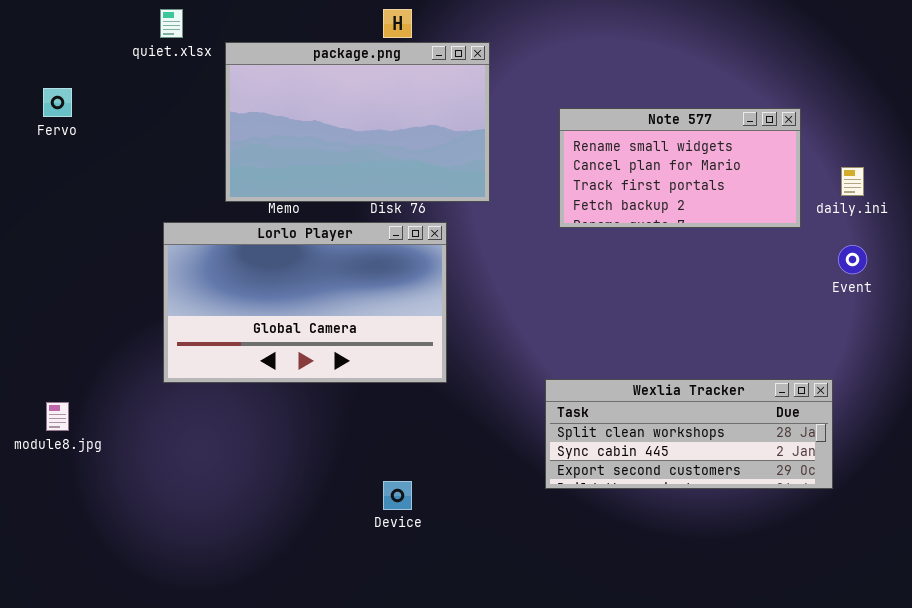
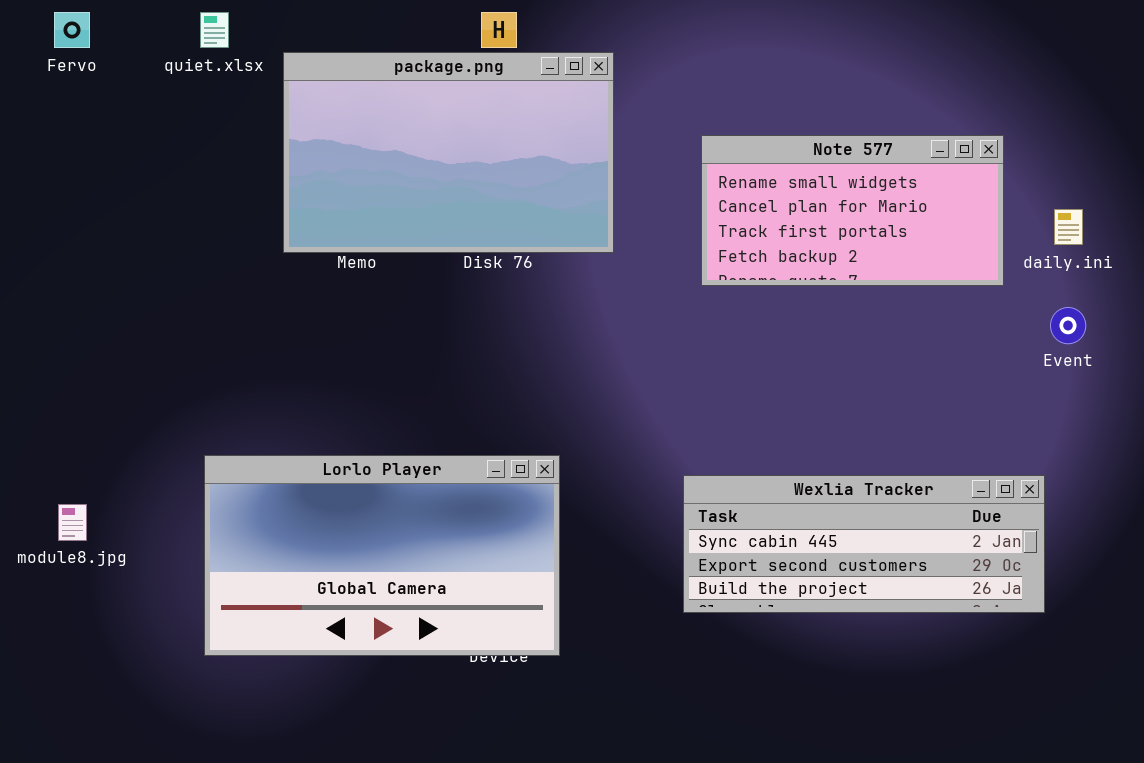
Fervo: [43,88,72,117] -> [54,12,90,48], moved
Lorlo Player: [163,222,447,383] -> [204,455,560,656], moved
Wexlia Tracker: [545,379,833,489] -> [683,475,1045,613], scrolled down 1 row

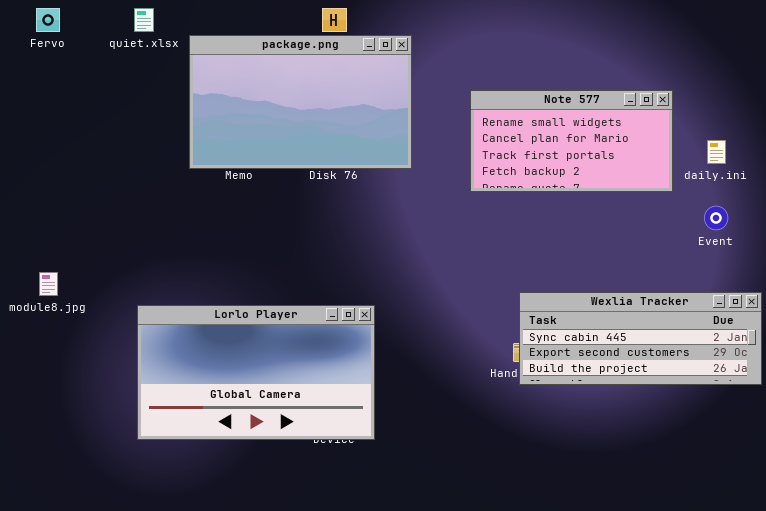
Wexlia Tracker: [683,475,1045,613] -> [519,292,762,385], moved
module8.jpg: [58,504,87,541] -> [39,272,58,296], moved

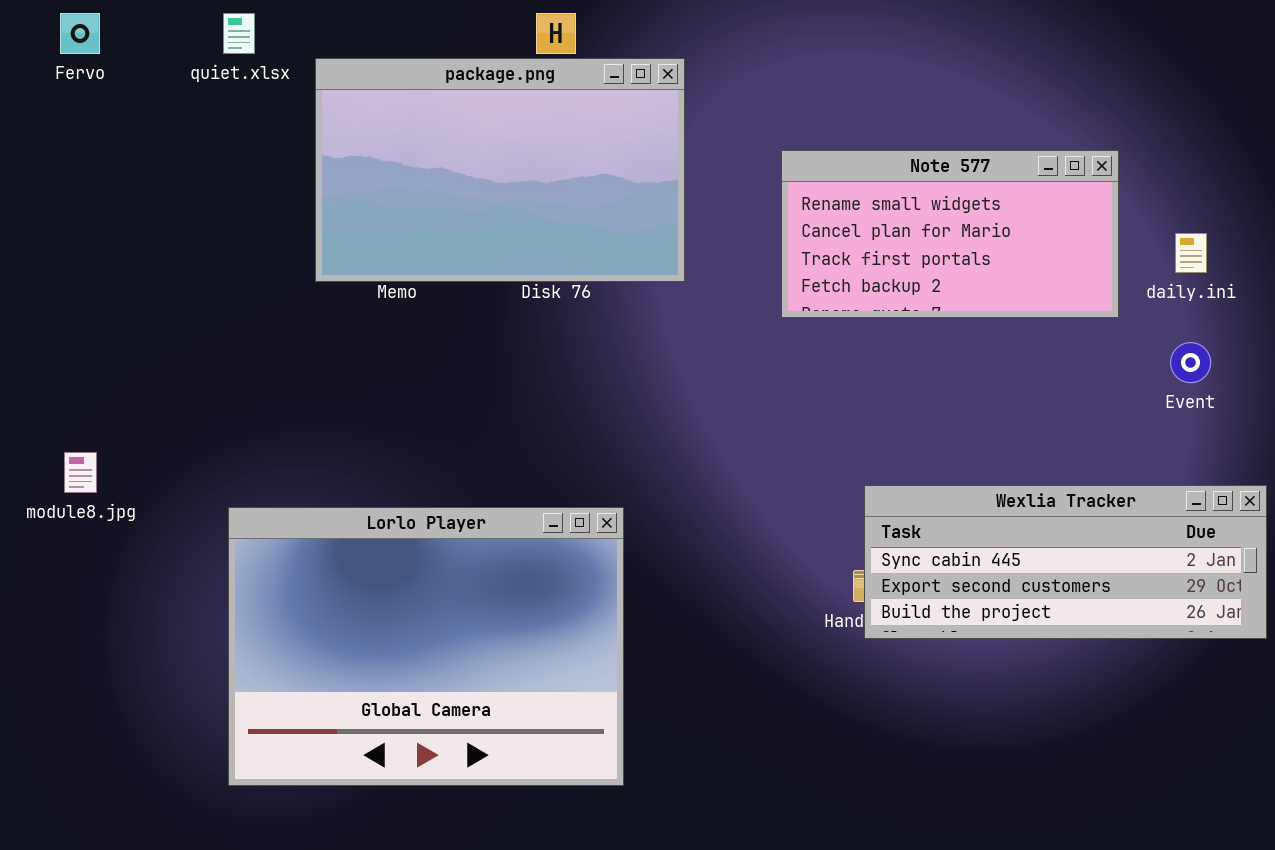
Lorlo Player: [137,305,375,440] -> [228,507,624,786], resized

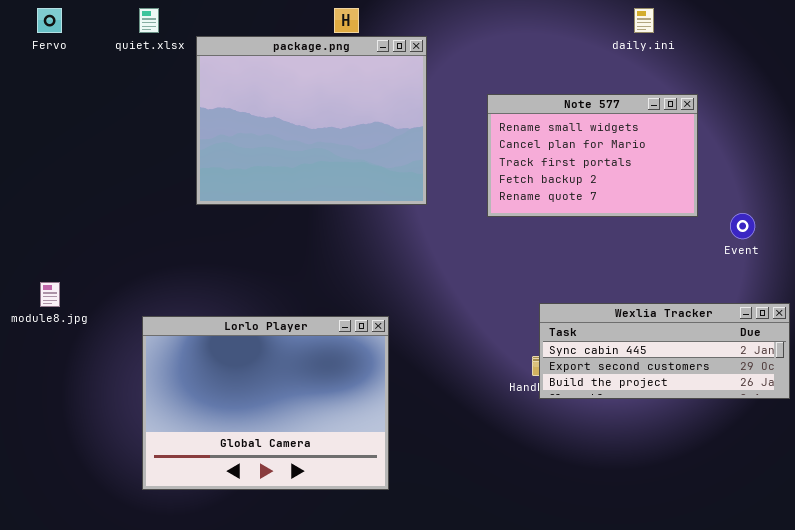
package.png: [315,58,685,282] -> [196,36,427,205], resized
Note 577: [781,150,1119,318] -> [487,94,698,217], resized
daily.ini: [1175,233,1207,273] -> [634,8,654,33], moved

